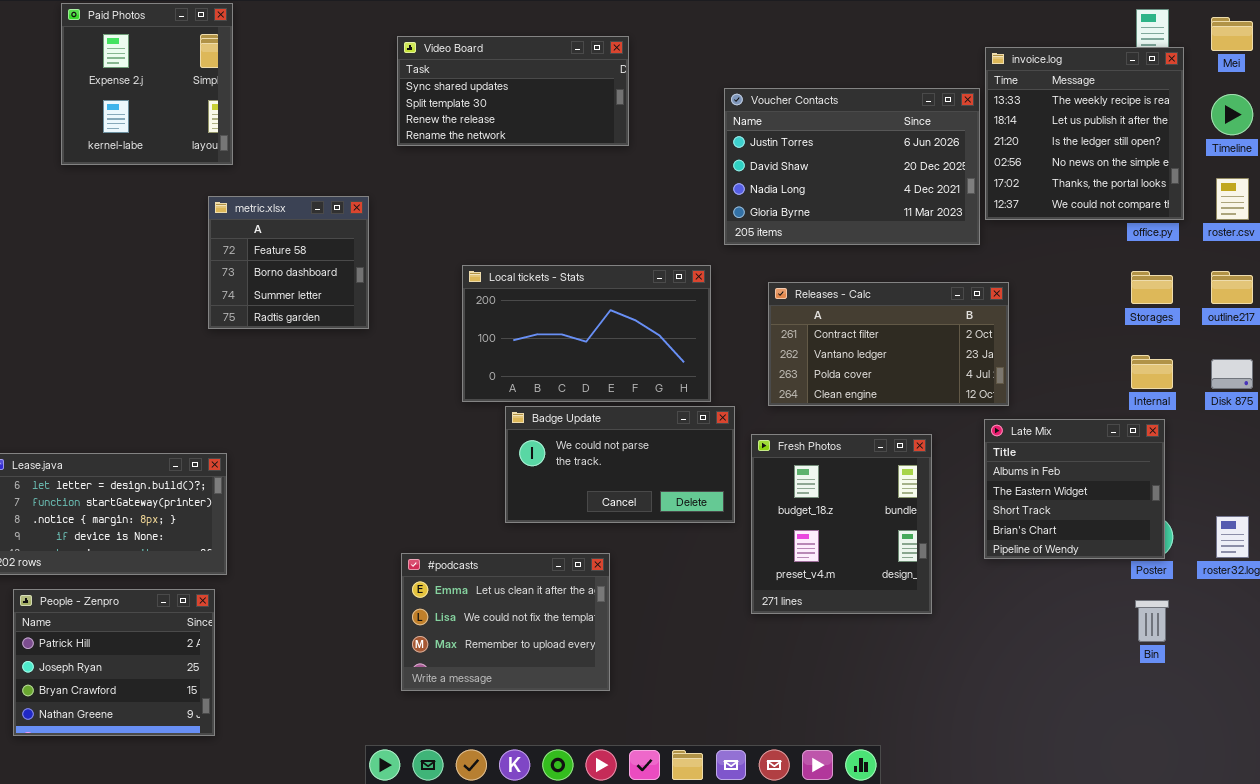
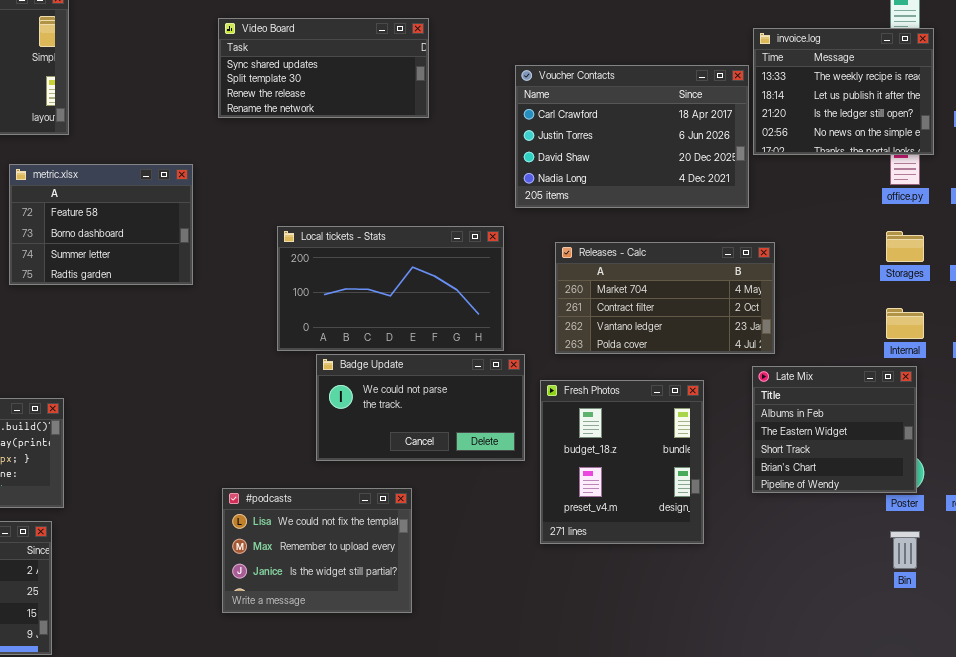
invoice.log: [985,47,1184,220] -> [753,28,934,155], resized
Voucher Contacts: [724,88,980,245] -> [515,65,749,208], scrolled up 1 row
metric.xlsx: [208,196,369,329] -> [9,164,193,285], resized
Releases - Calc: [768,282,1009,406] -> [555,242,775,354], scrolled up 1 row
#podcasts: [401,553,610,691] -> [222,488,412,613], scrolled down 1 row

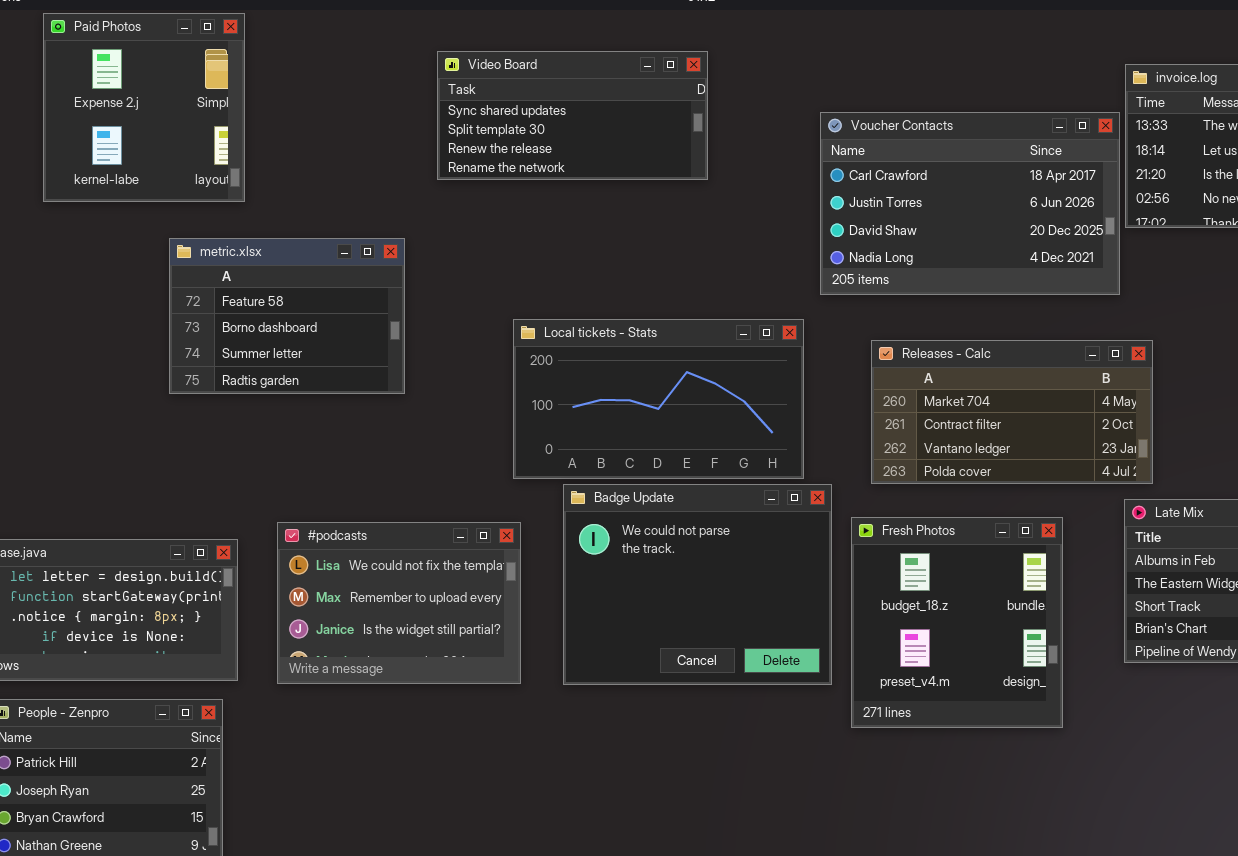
Badge Update: [316,354,525,461] -> [563,484,832,685], resized
#podcasts: [222,488,412,613] -> [277,522,521,684], moved

